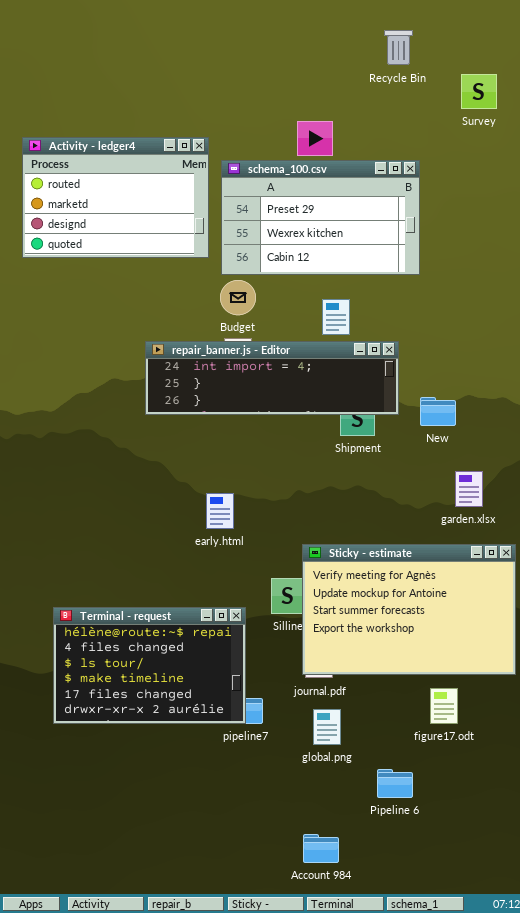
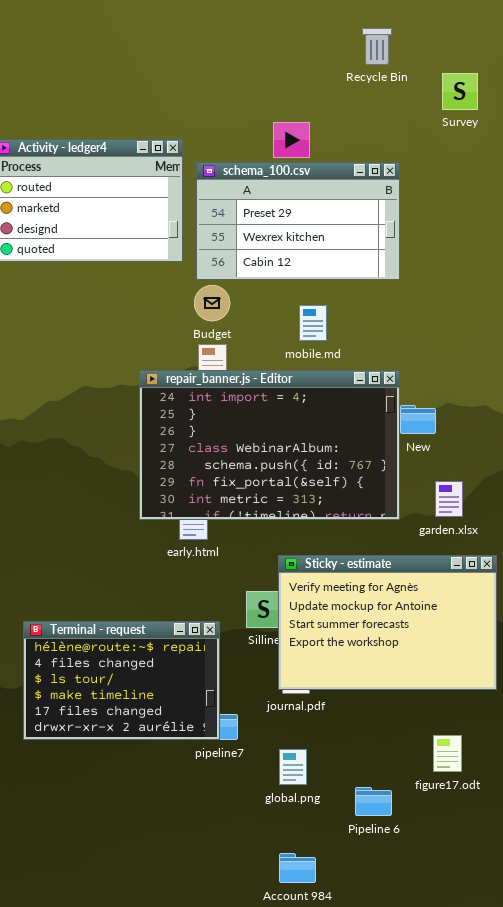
repair_banner.js - Editor: [145,341,399,415] -> [139,370,400,520], moved, resized
figure17.odt: [430,688,458,724] -> [433,735,462,772], moved
global.png: [313,709,341,745] -> [279,749,307,785], moved

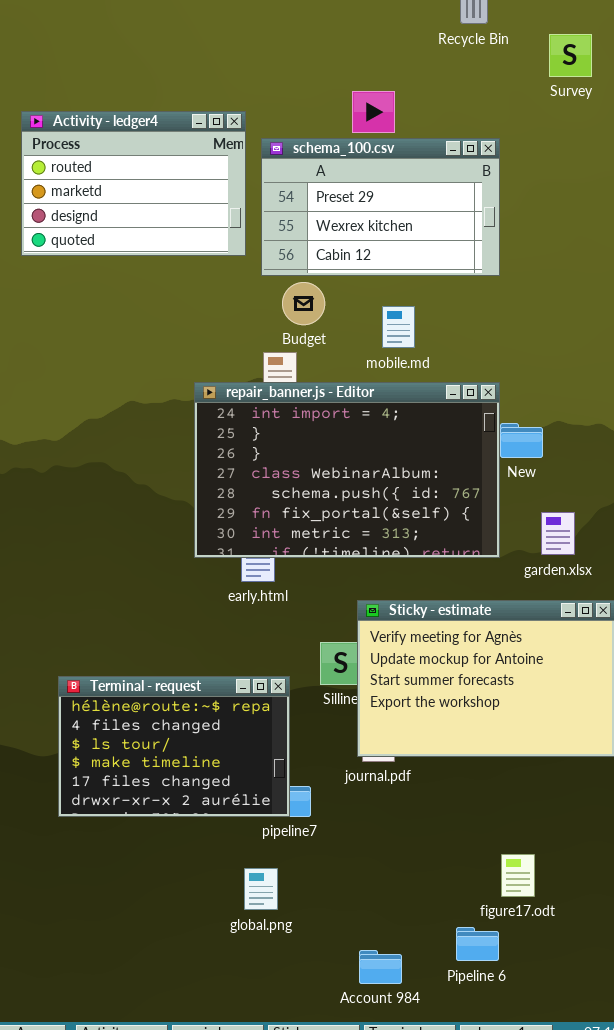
Budget: [194,285,230,321] -> [282,282,325,325], moved
figure17.odt: [433,735,462,772] -> [501,854,535,897], moved
global.png: [279,749,307,785] -> [244,868,278,910], moved
Pipeline 6: [355,787,392,816] -> [456,927,499,961], moved

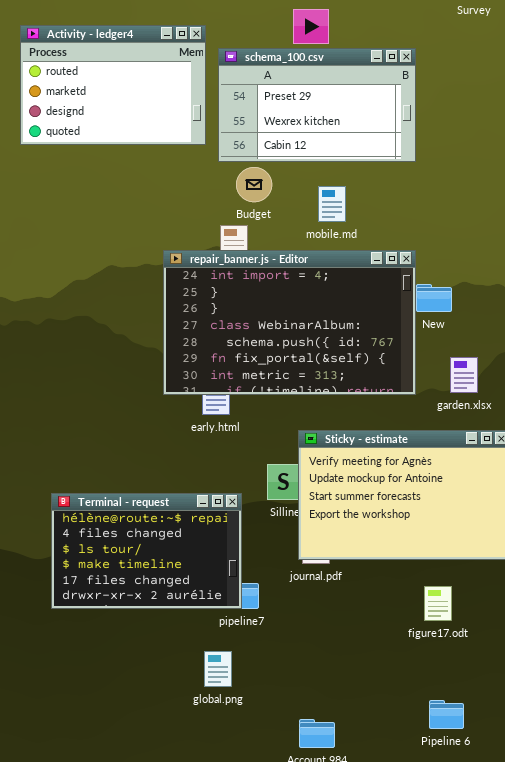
figure17.odt: [501,854,535,897] -> [424,586,452,621], moved
Pipeline 6: [456,927,499,961] -> [429,700,464,729], moved

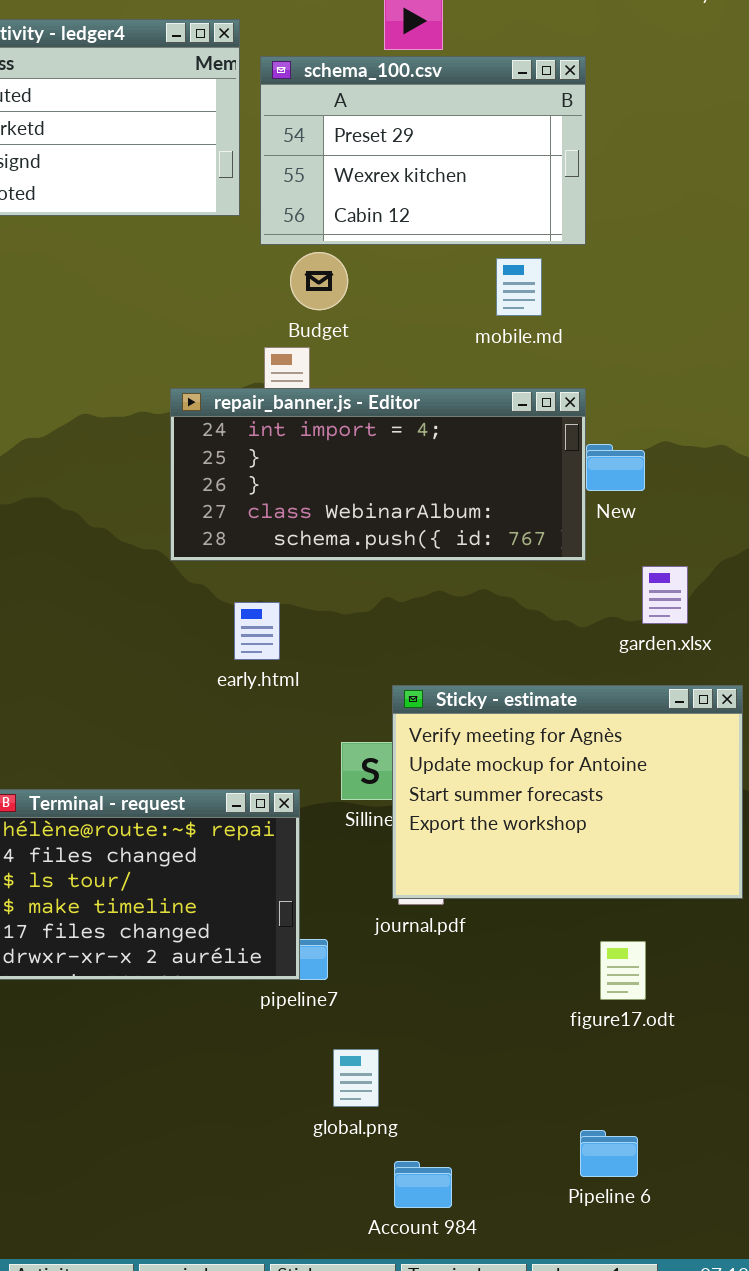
mobile.md: [318,186,346,222] -> [496,258,542,316], moved
repair_banner.js - Editor: [163,250,416,395] -> [170,388,586,561], resized
global.png: [204,651,232,687] -> [333,1049,379,1107], moved
Pipeline 6: [429,700,464,729] -> [580,1130,638,1177], moved

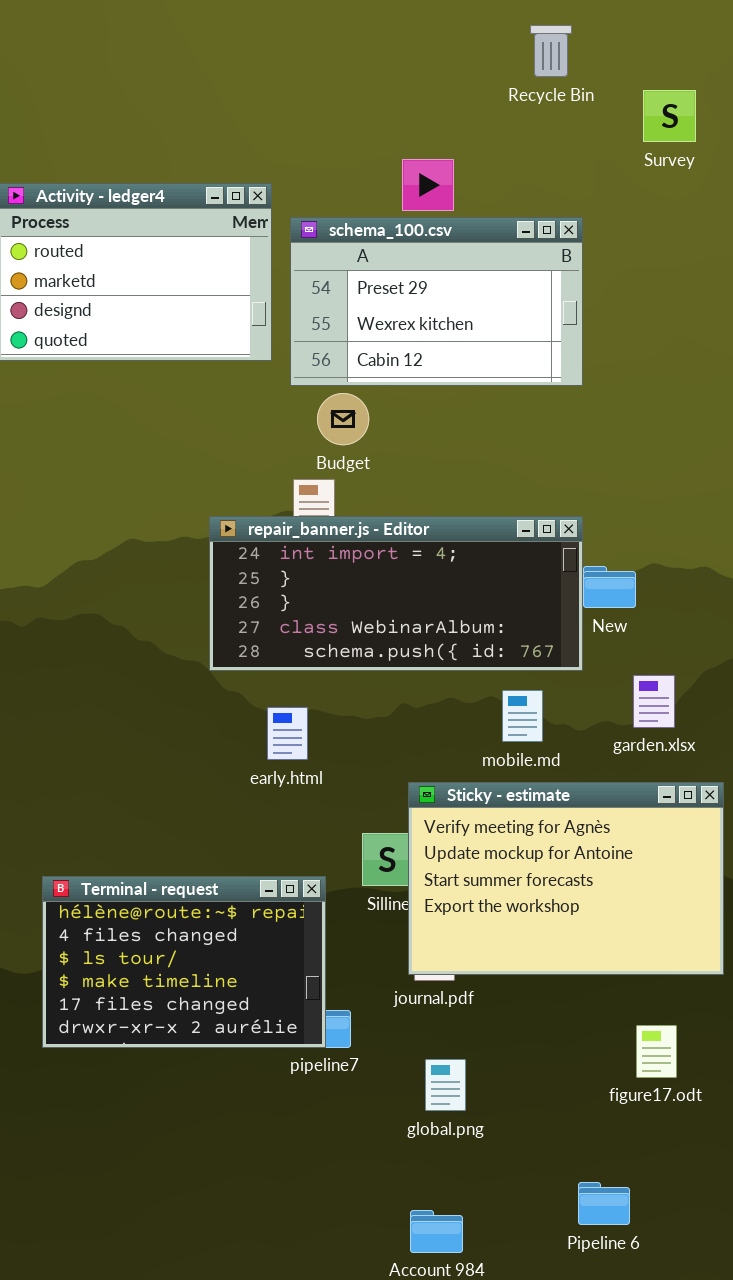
mobile.md: [496,258,542,316] -> [502,690,543,742], moved
figure17.odt: [600,941,646,1000] -> [636,1025,677,1078], moved
global.png: [333,1049,379,1107] -> [425,1059,466,1111], moved

